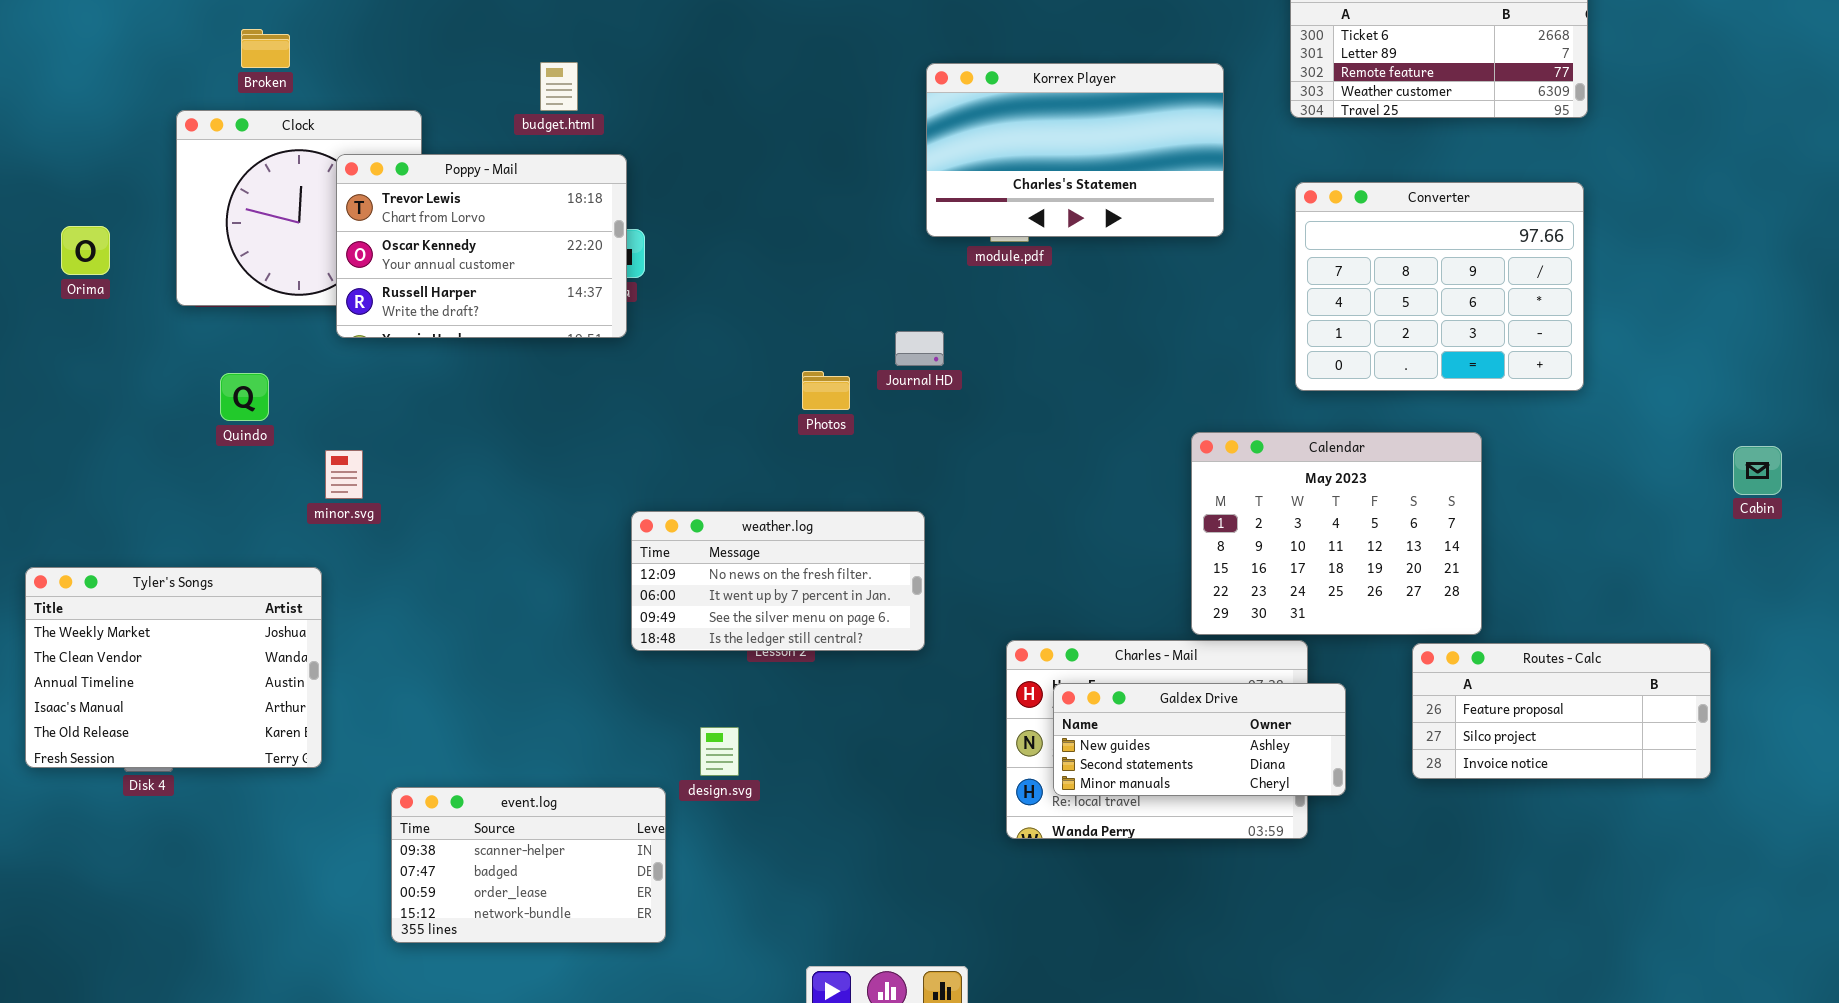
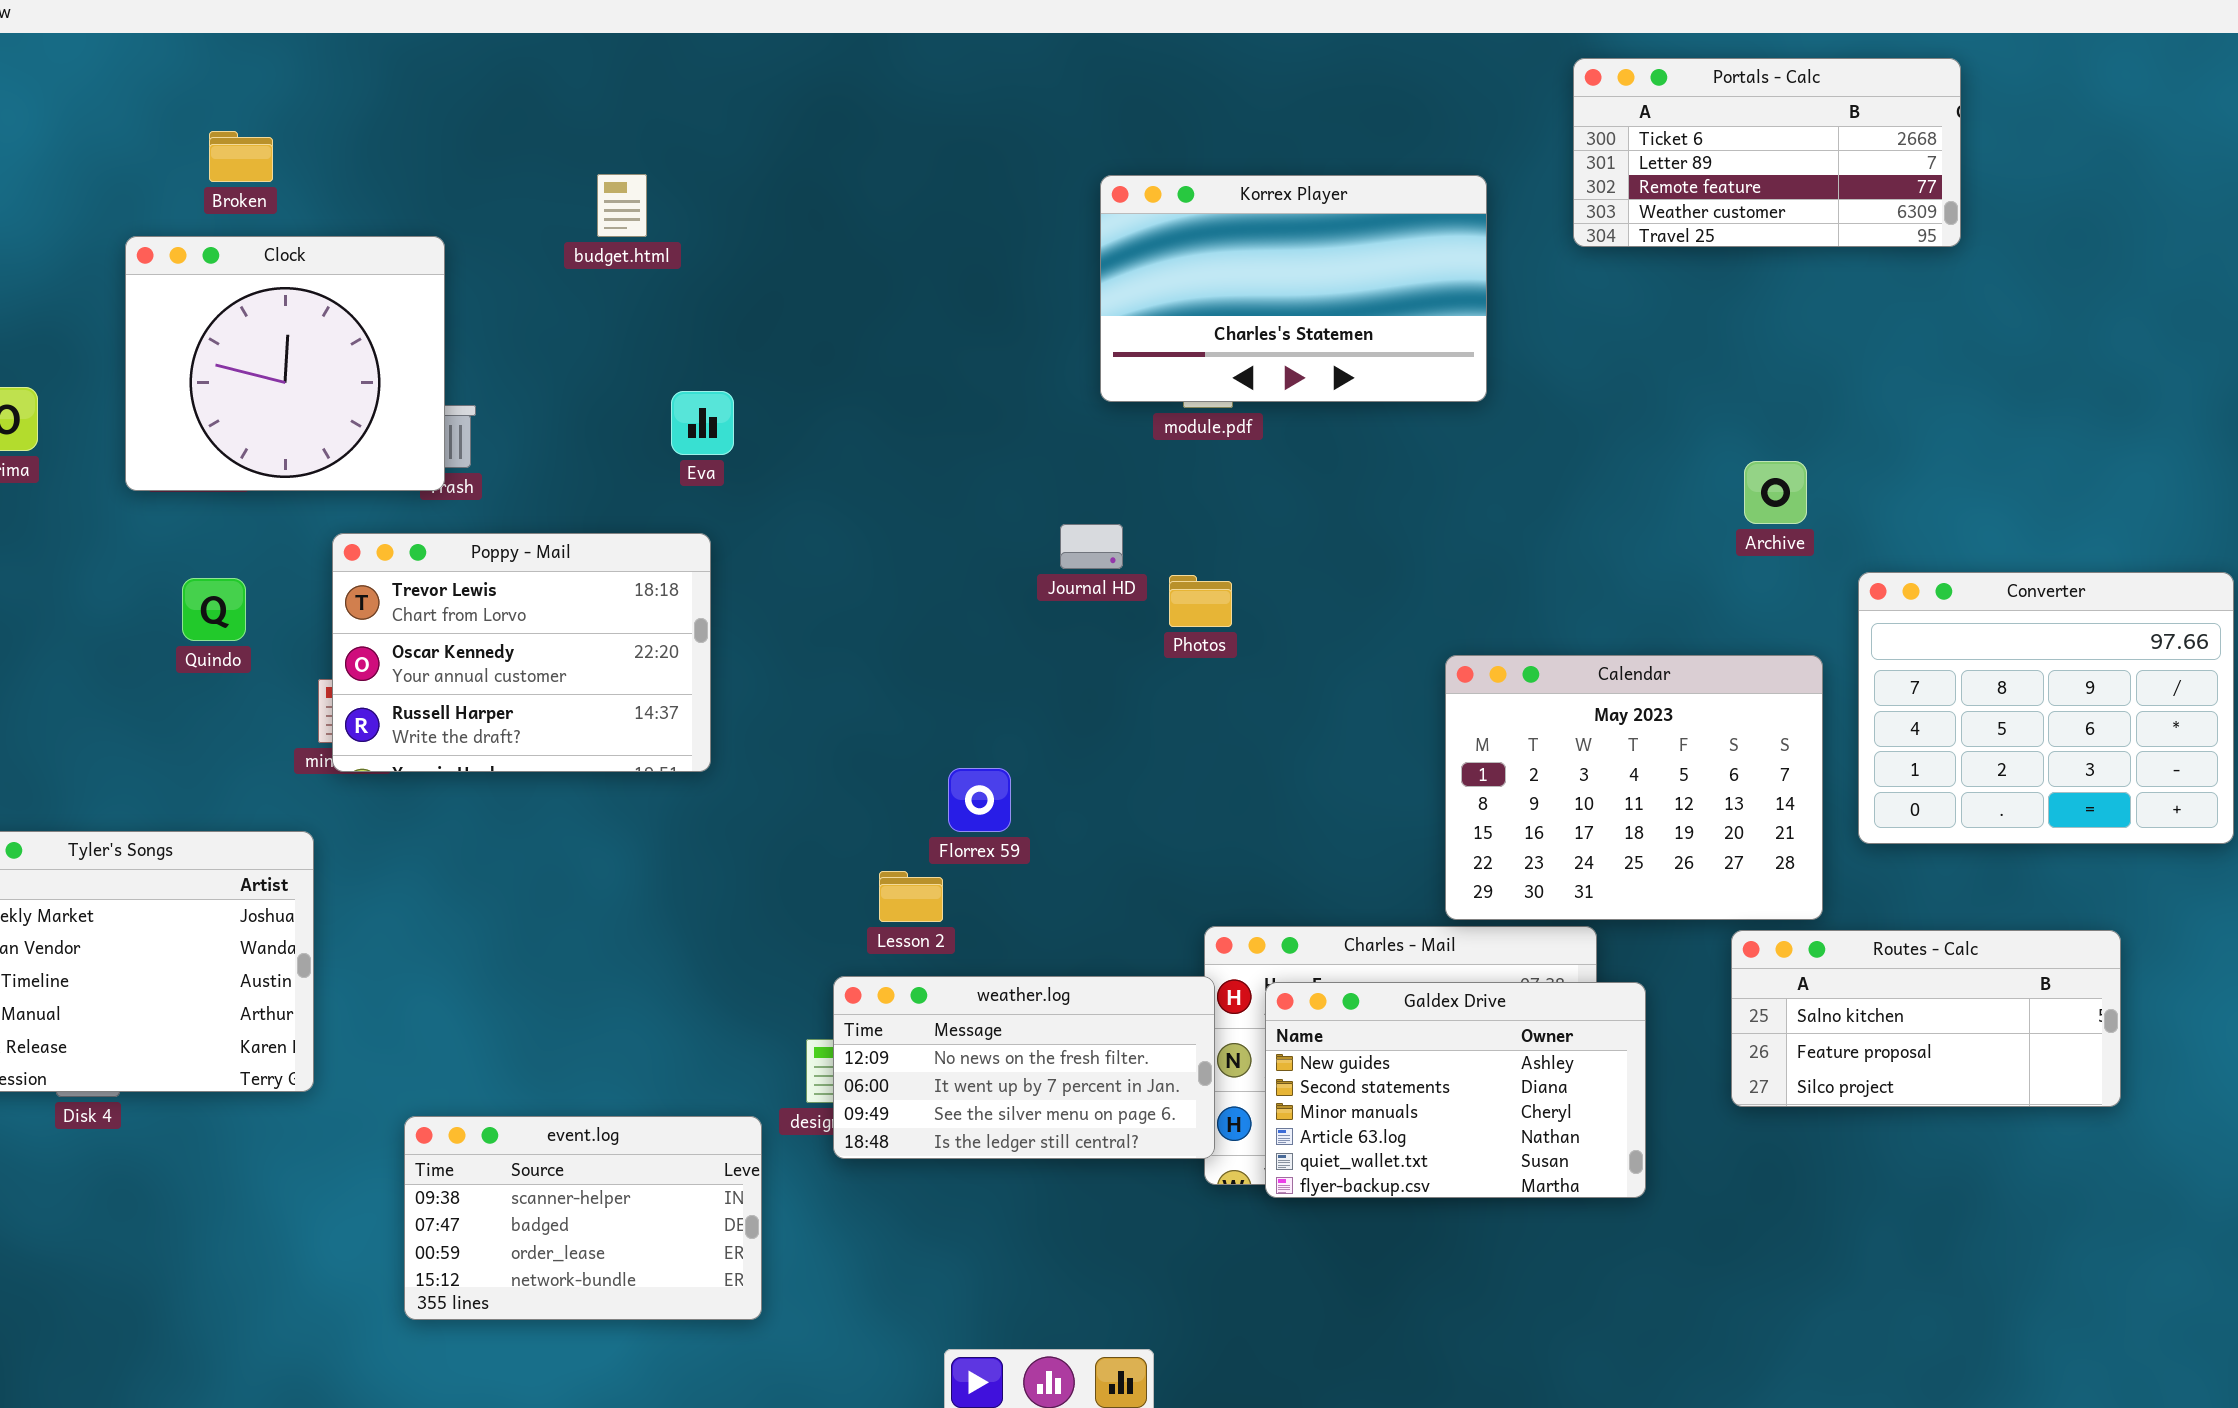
Poppy - Mail: [336,154,627,338] -> [332,533,711,772], moved
Converter: [1295,182,1584,391] -> [1858,572,2234,844], moved
Photos: [802,371,850,410] -> [1169,575,1232,627], moved
weather.log: [631,511,925,651] -> [833,976,1215,1159], moved
Routes - Calc: [1412,643,1711,779] -> [1731,930,2121,1107], scrolled up 1 row
Galdex Drive: [1053,683,1346,796] -> [1265,982,1646,1198], resized

